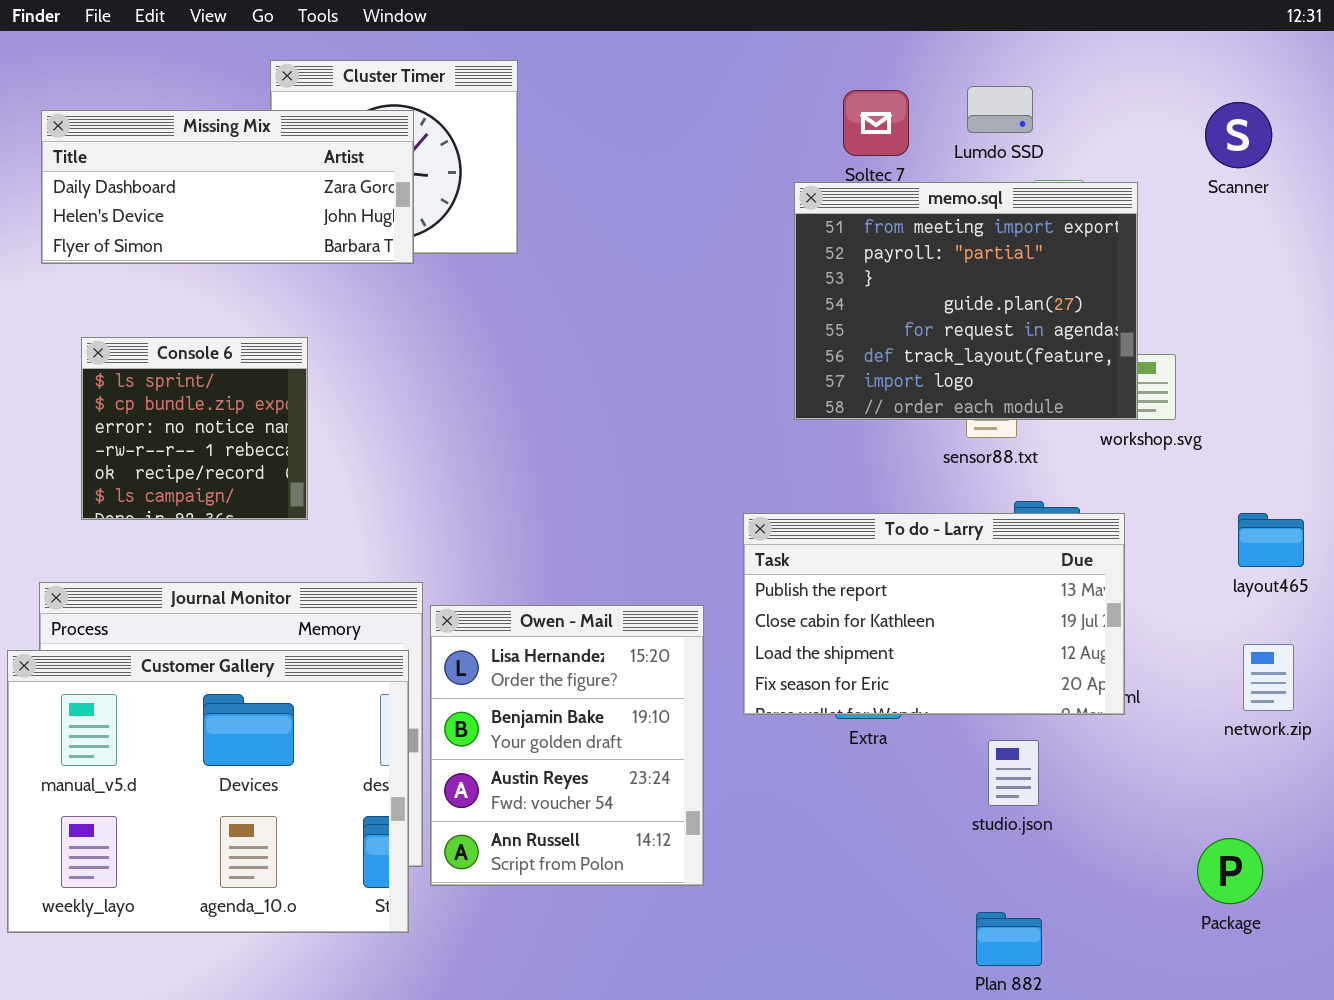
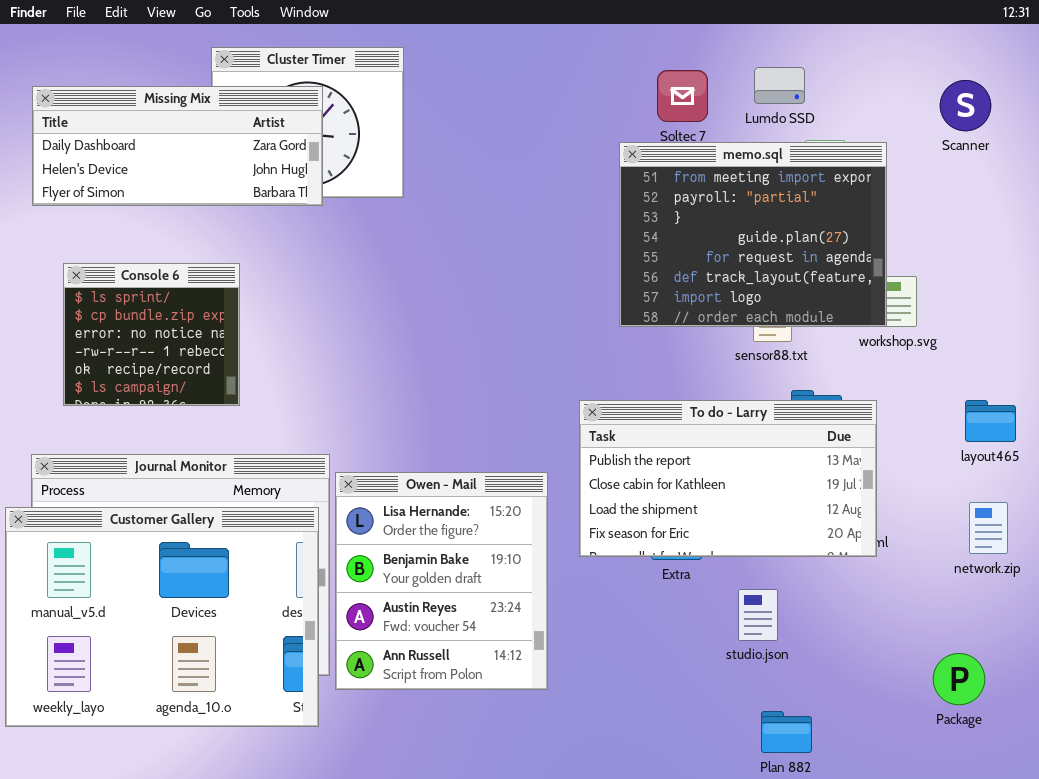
studio.json: [988,740,1039,806] -> [738,589,778,641], moved

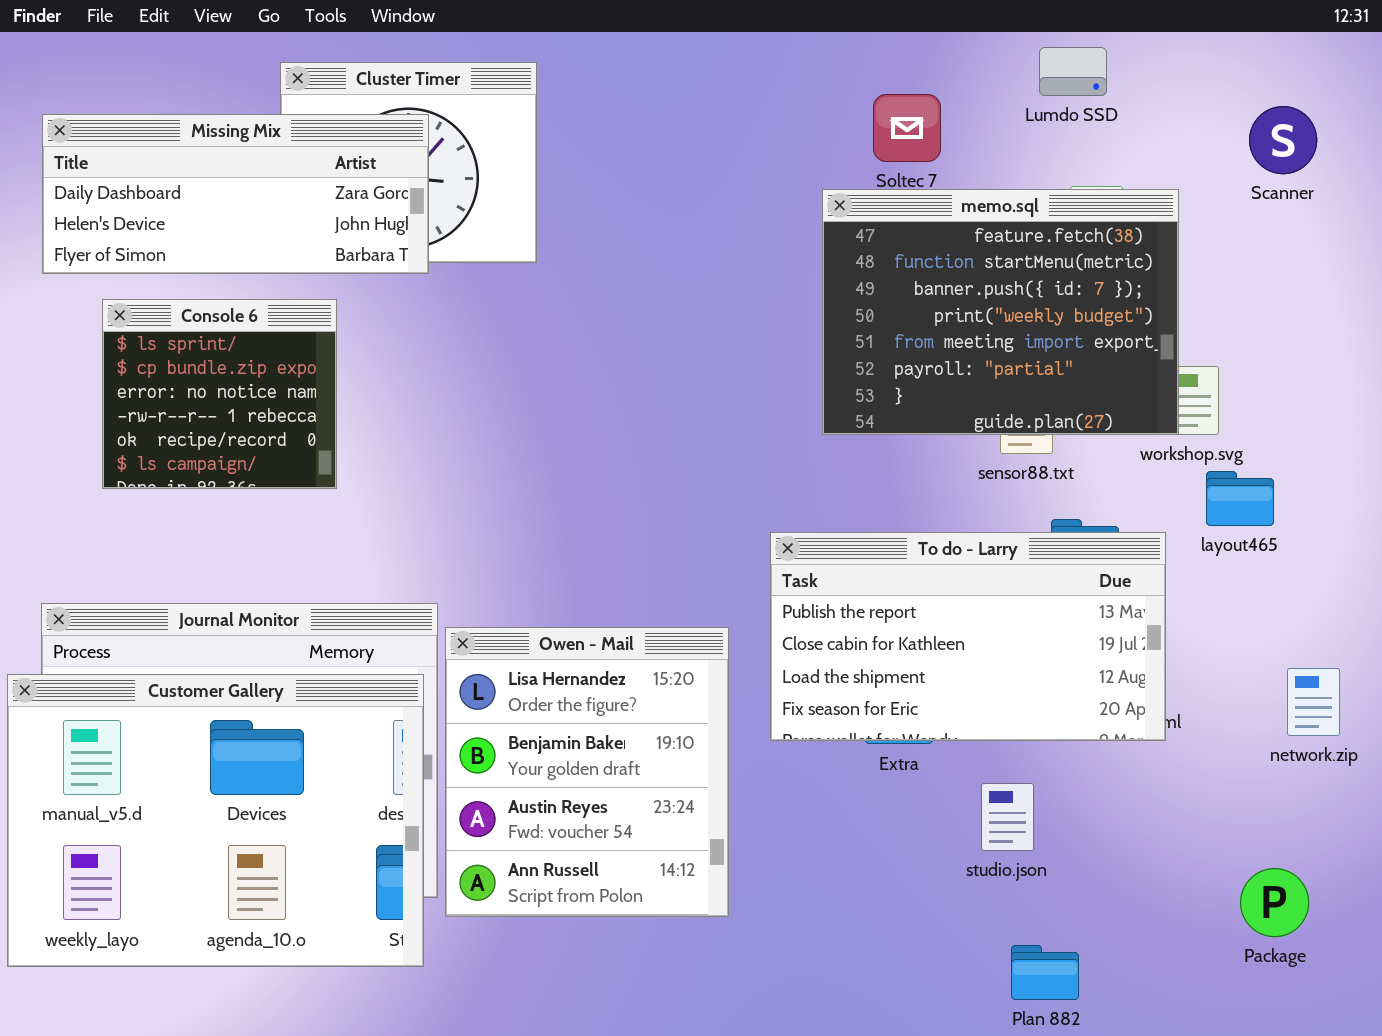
Lumdo SSD: [754,67,805,104] -> [1039,47,1107,96], moved
memo.sql: [619,142,887,327] -> [822,189,1179,435], scrolled up 4 rows
Console 6: [63,263,240,406] -> [102,299,337,489], moved
layout465: [965,400,1016,442] -> [1206,471,1274,526], moved

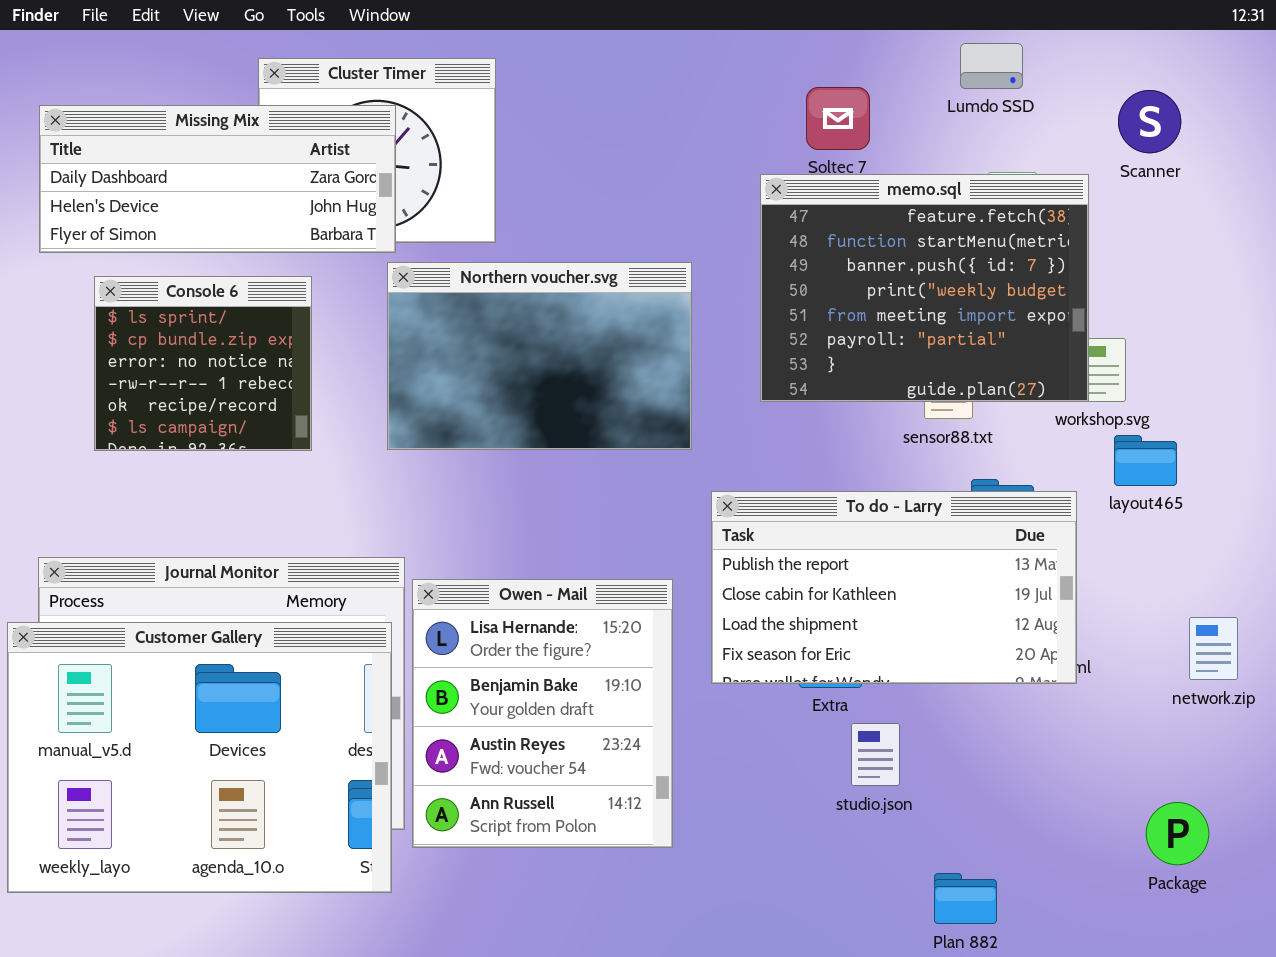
Scanner: [1249,106,1317,174] -> [1118,90,1181,153], moved
Northern voucher.svg: none -> [387,262,692,450], opened
studio.json: [981,783,1034,851] -> [851,723,900,786], moved

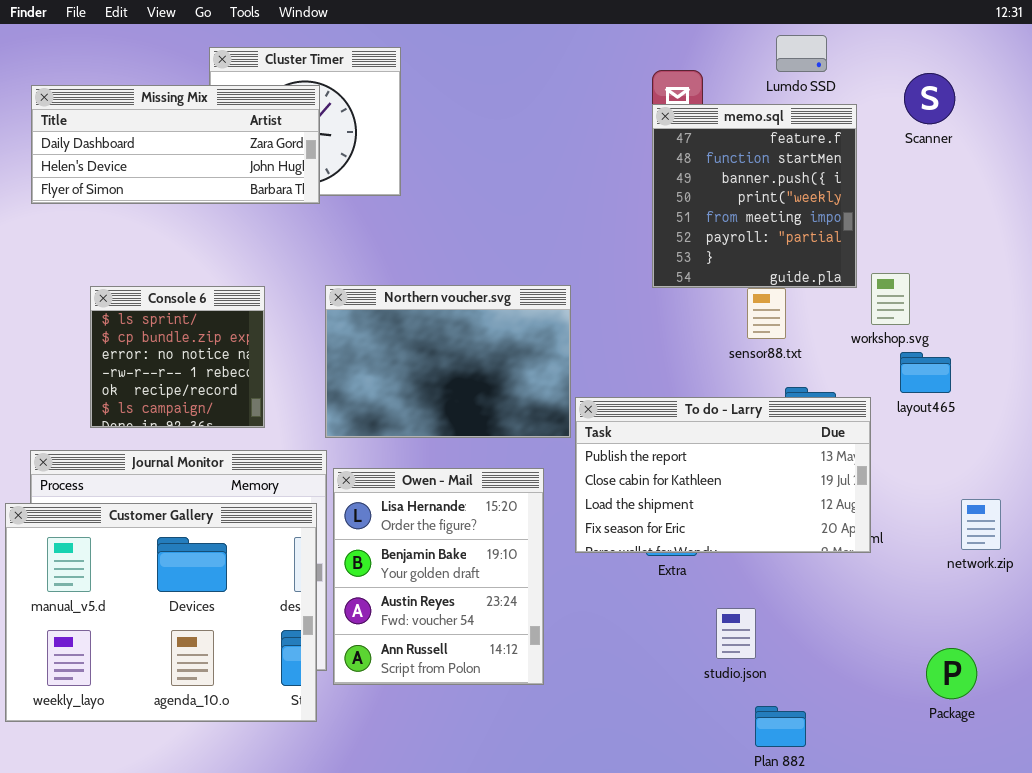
memo.sql: [760,174,1089,402] -> [652,104,857,288], moved, resized
Northern voucher.svg: [387,262,692,450] -> [325,285,571,438], moved
Console 6: [94,276,312,451] -> [90,286,265,428], moved
studio.json: [851,723,900,786] -> [716,608,756,659], moved

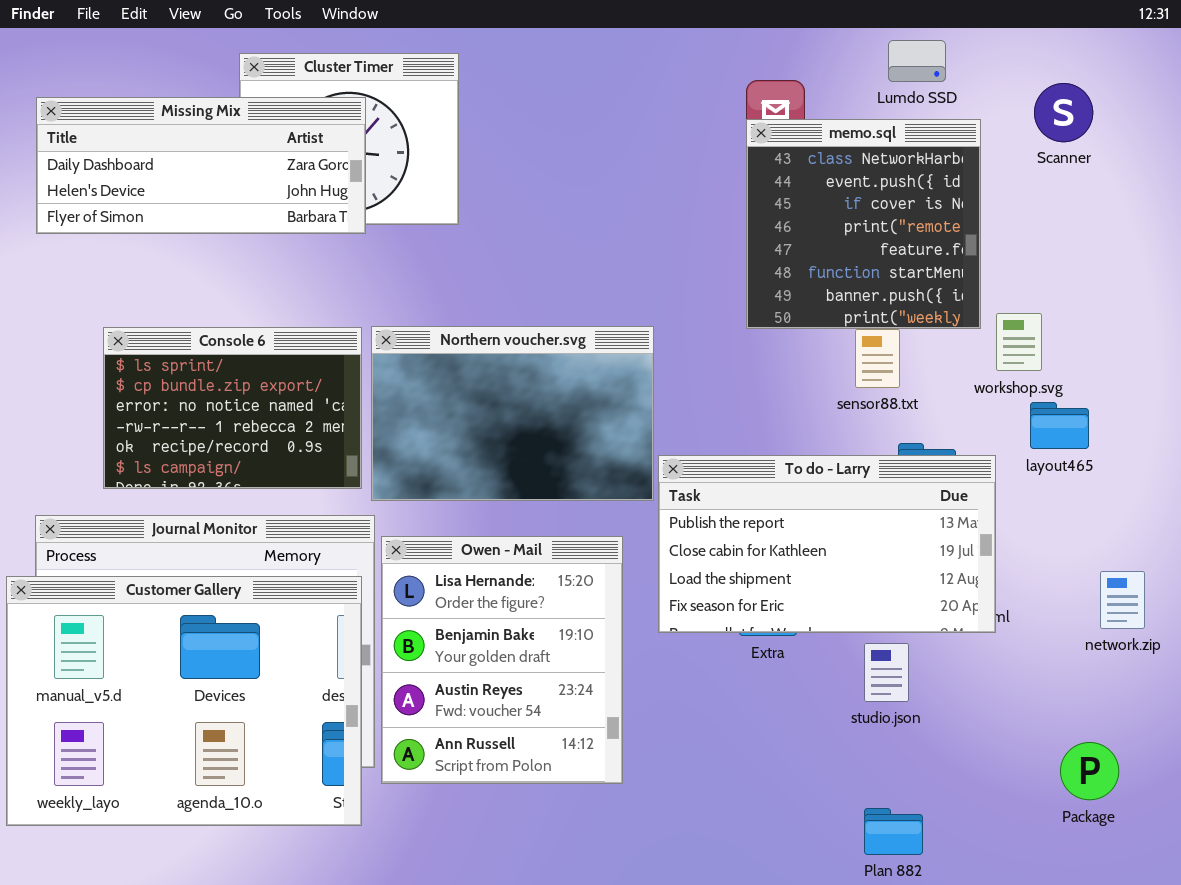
memo.sql: [652,104,857,288] -> [746,119,981,329], scrolled up 4 rows
Console 6: [90,286,265,428] -> [103,327,362,489], resized
studio.json: [716,608,756,659] -> [864,643,909,702], moved

